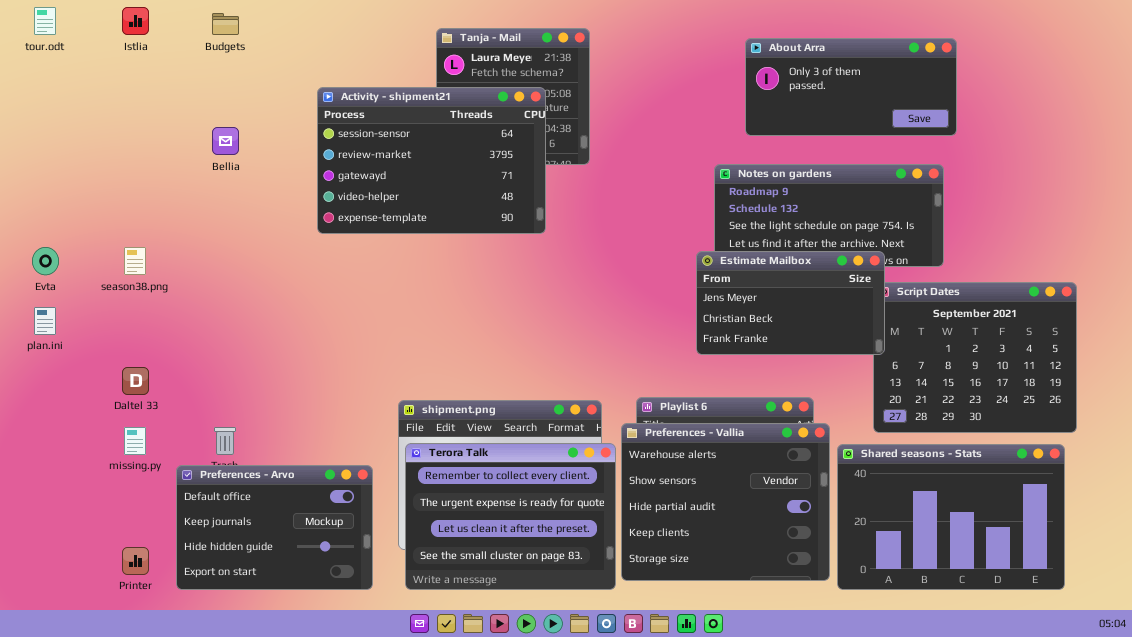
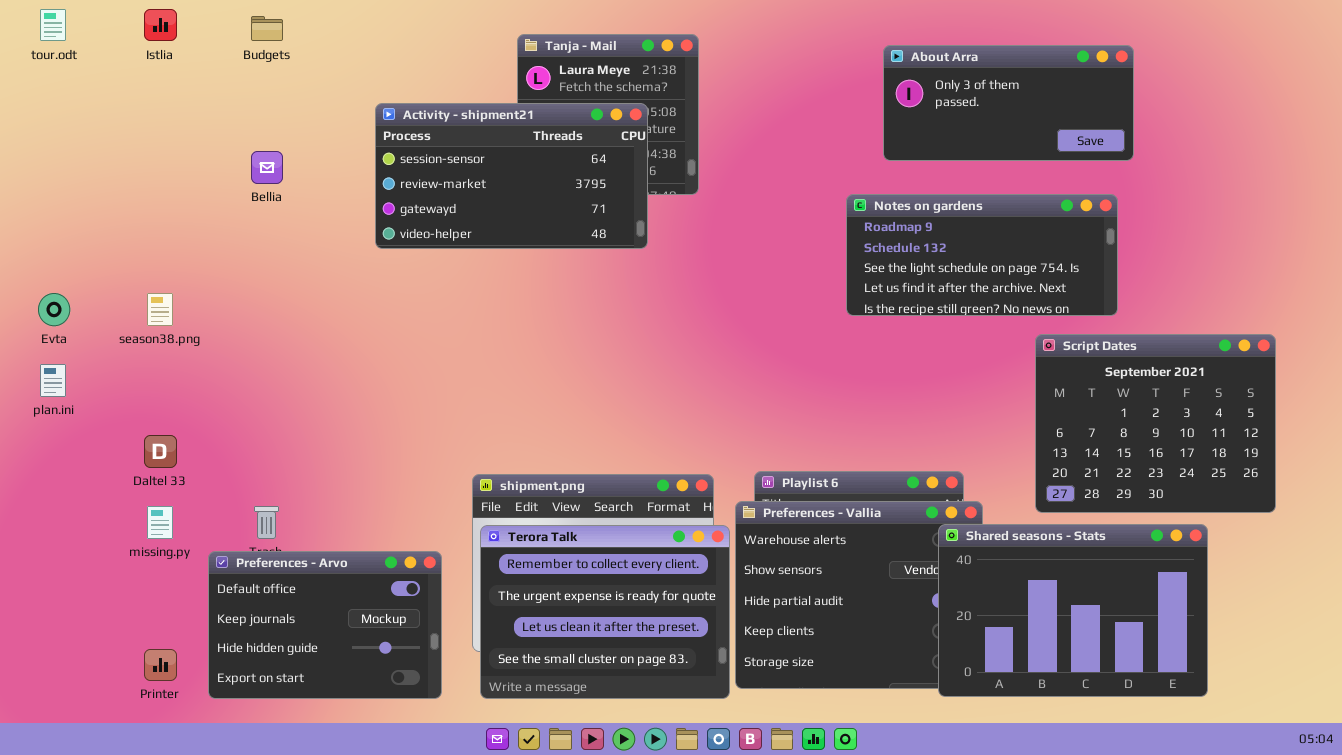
Activity - shipment21: [317,87,546,234] -> [375,103,648,249], resized
Estimate Mailbox: [696,251,885,355] -> none, closed
Shared seasons - Stats: [837,444,1065,590] -> [938,524,1208,697], moved

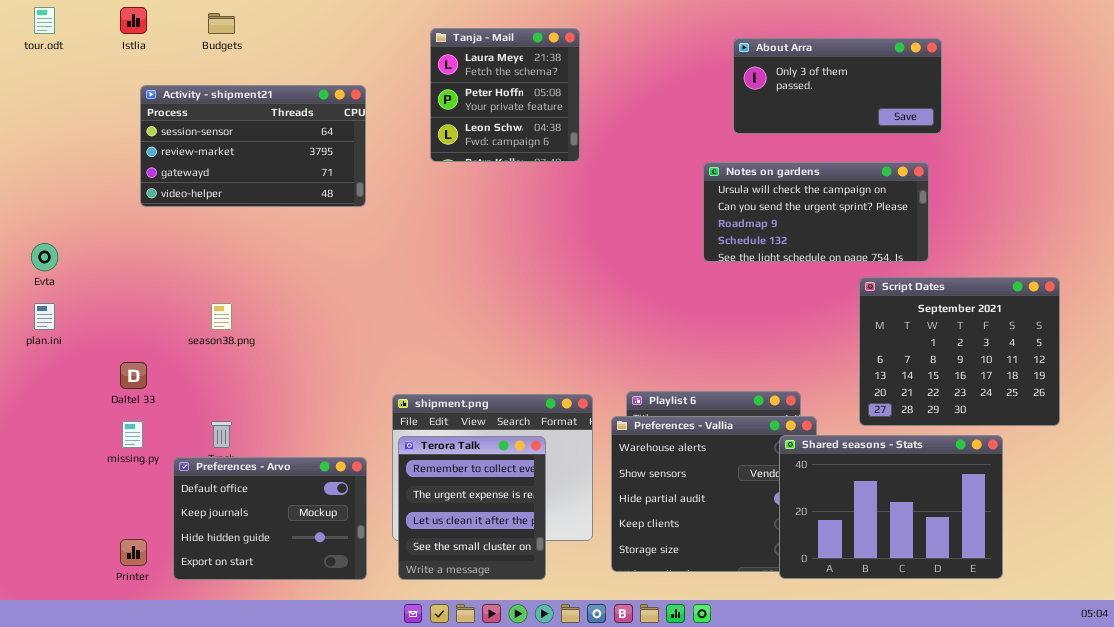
Activity - shipment21: [375,103,648,249] -> [140,85,366,207], moved
Notes on gardens: [846,194,1118,316] -> [703,162,929,262], scrolled up 2 rows
season38.png: [147,293,173,326] -> [211,303,232,330], moved
Terora Talk: [480,525,730,699] -> [398,436,546,580], resized

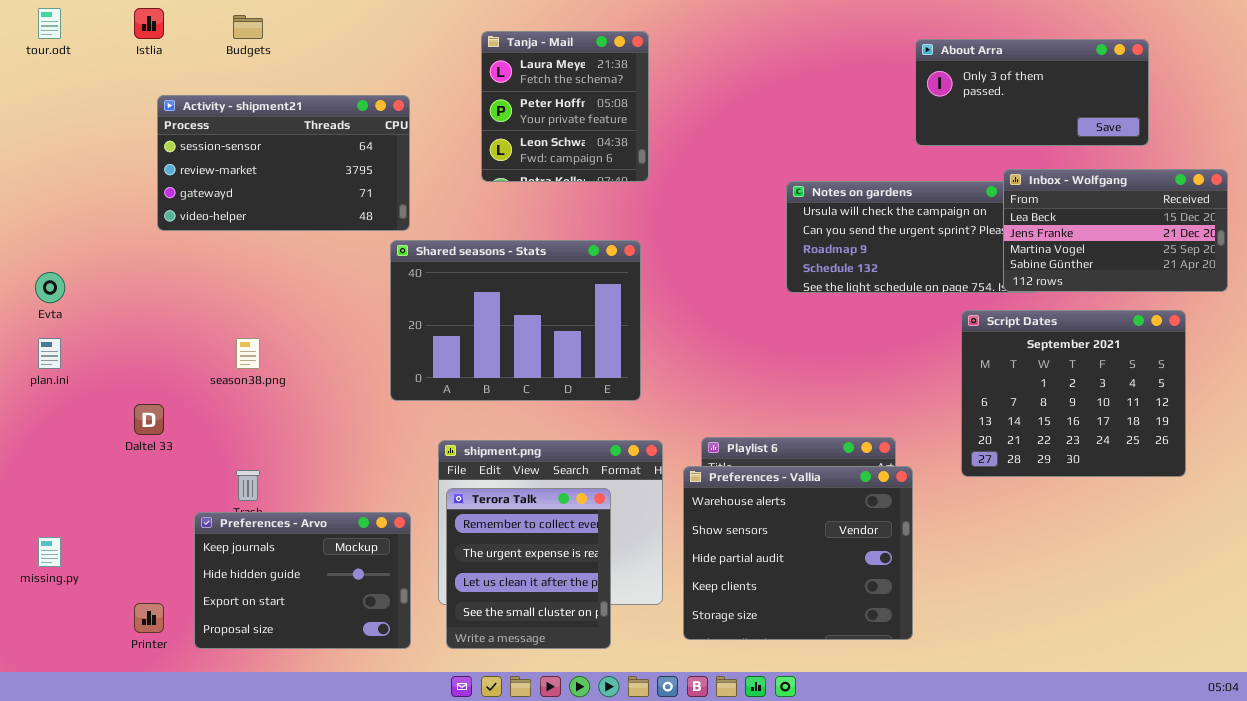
About Arra: [733,38,942,134] -> [915,39,1149,146], moved
Inbox - Wolfgang: none -> [1003,169,1228,292], opened
missing.py: [122,421,143,448] -> [38,537,61,567], moved
Shared seasons - Stats: [779,435,1003,579] -> [390,240,641,401], moved
Preferences - Arvo: [173,457,367,580] -> [194,512,411,649], scrolled down 1 row

